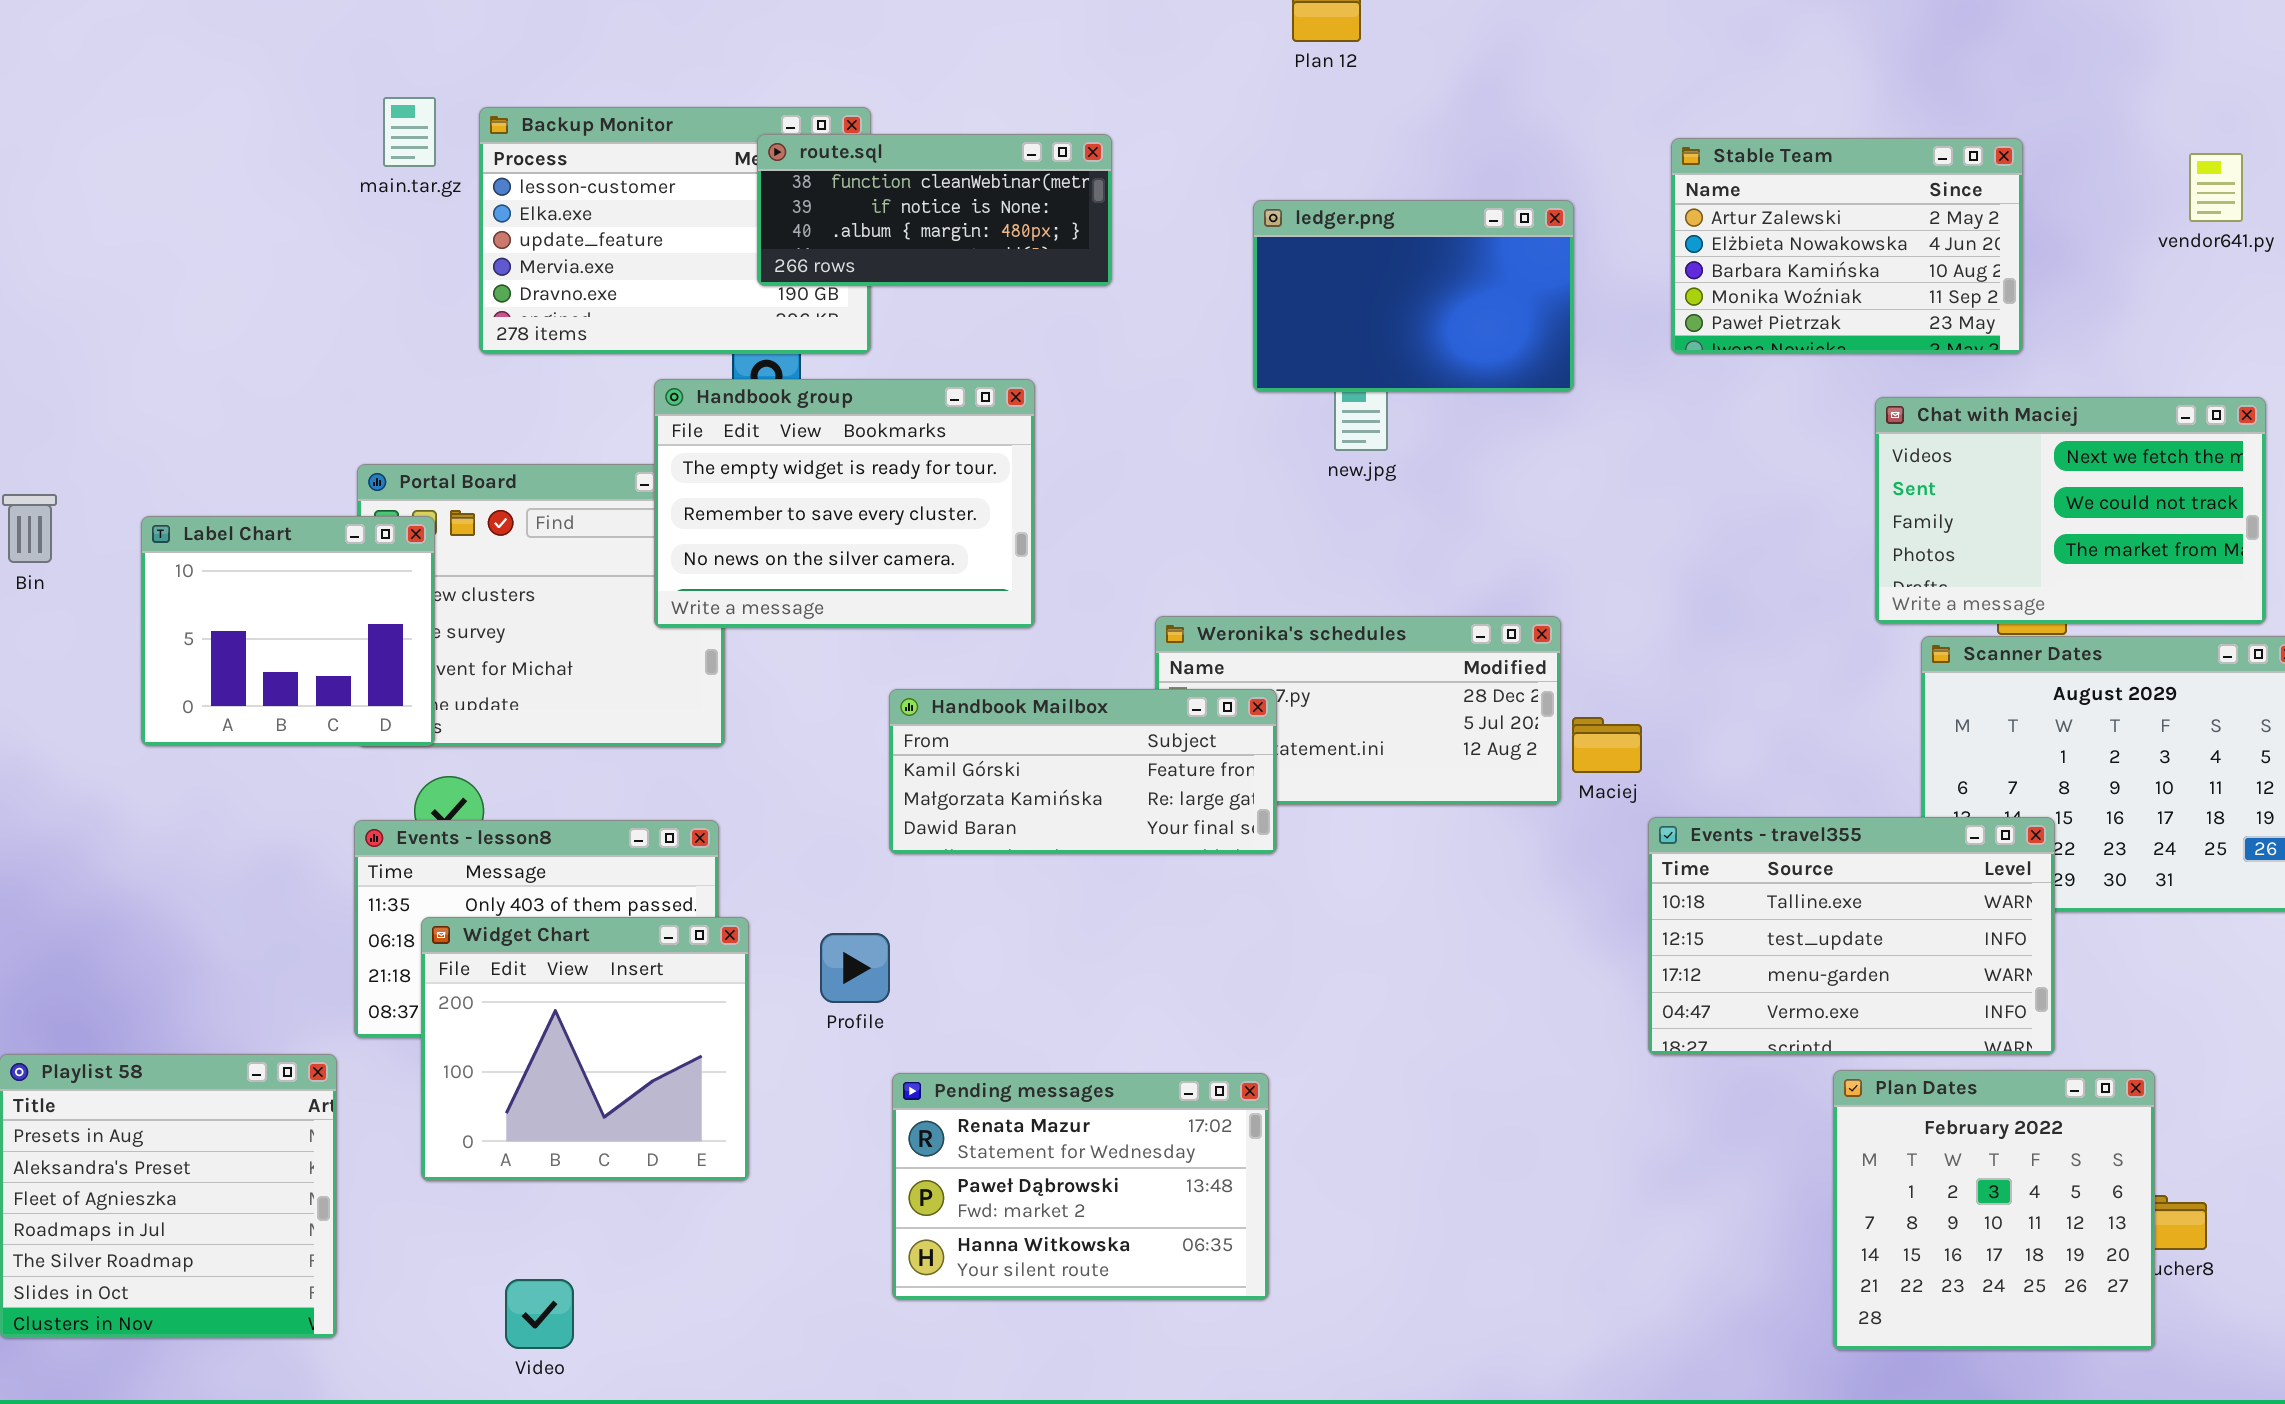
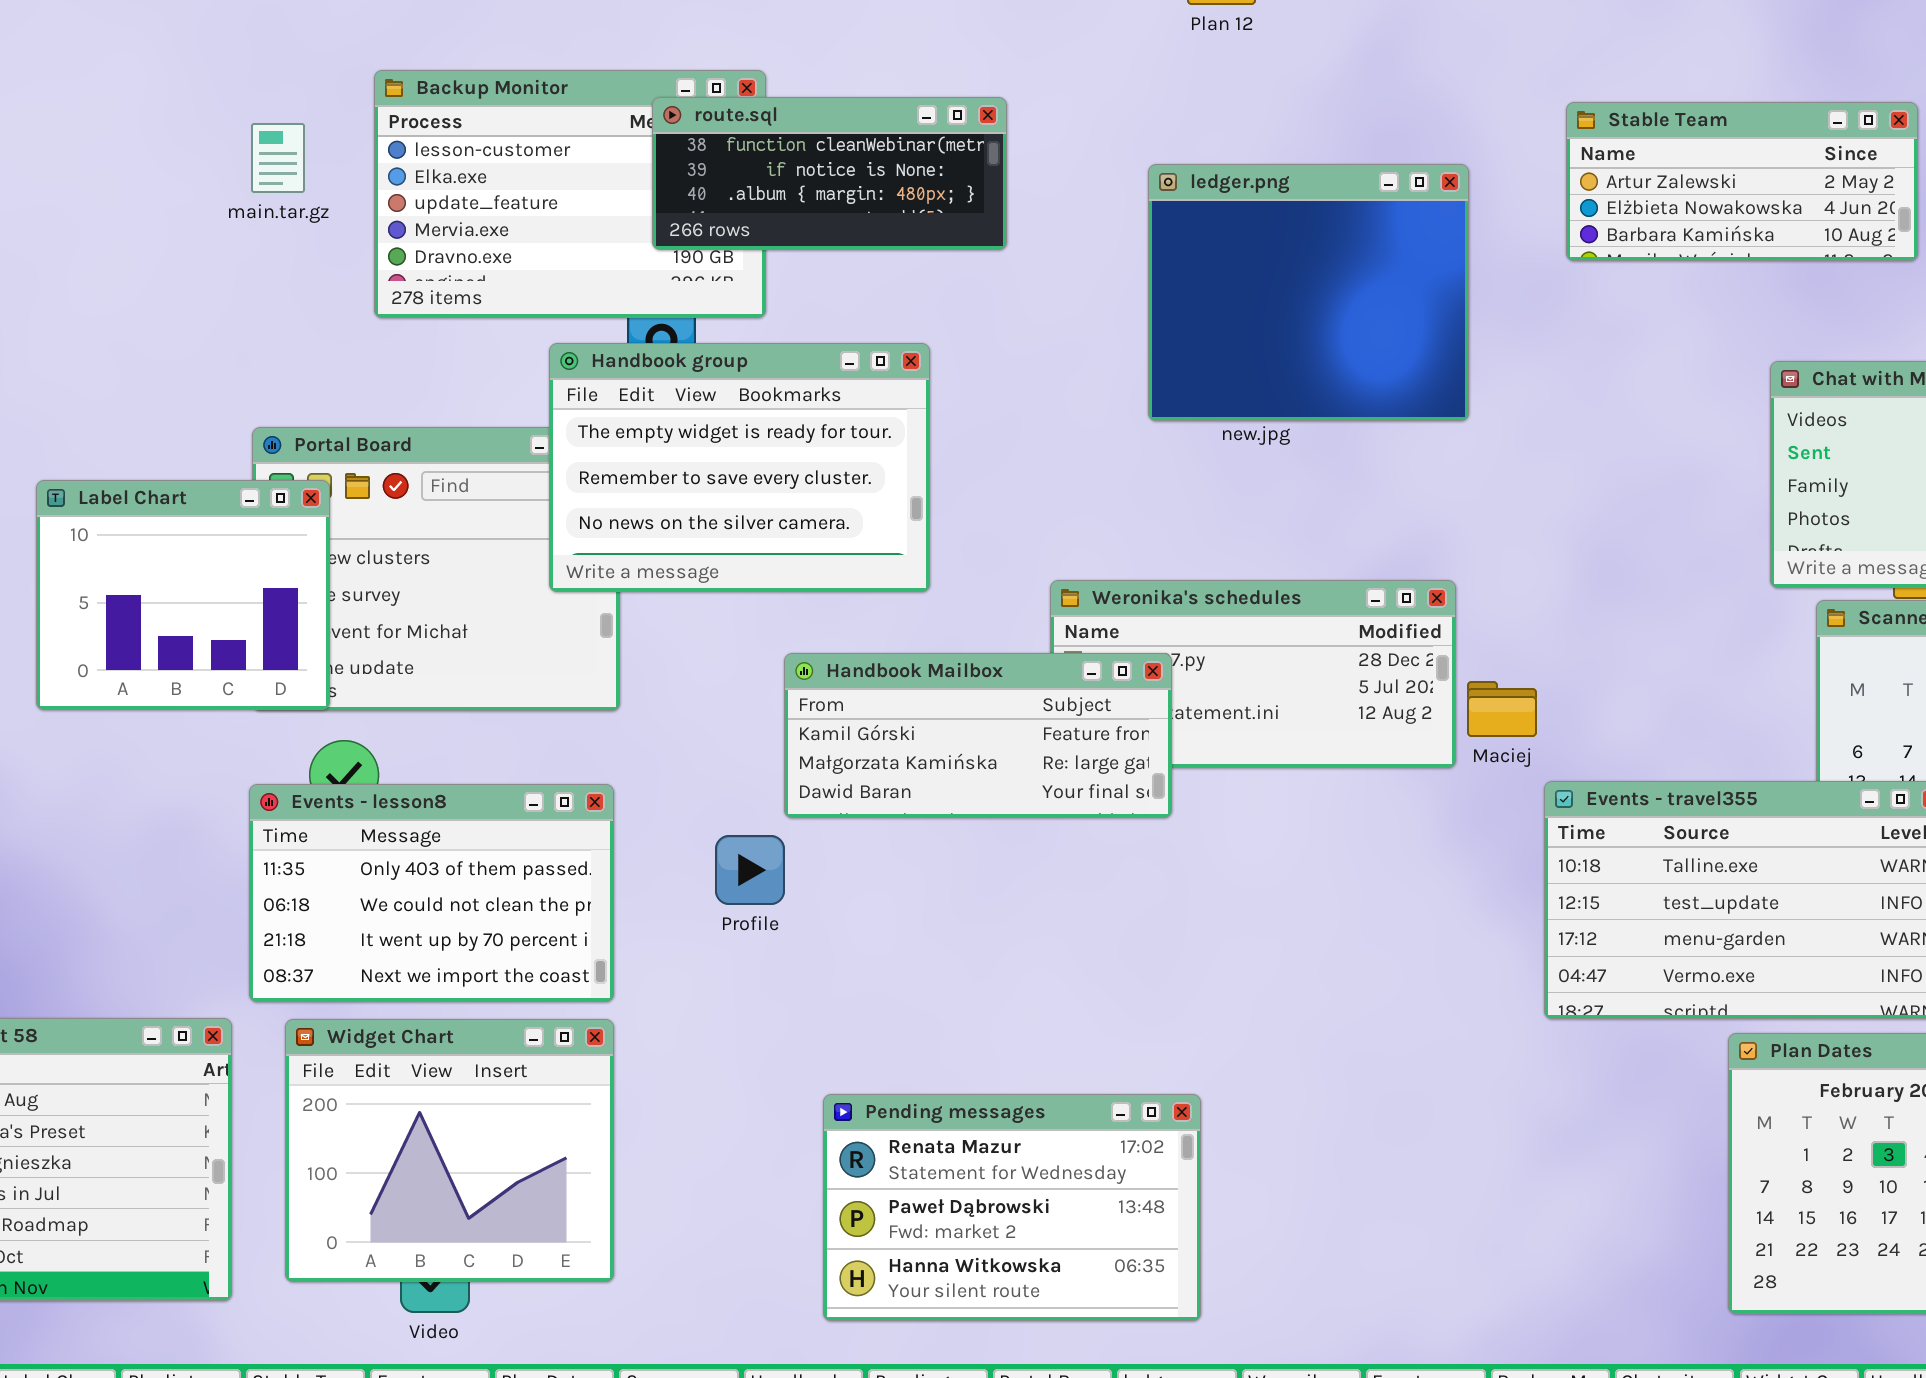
main.tar.gz: [383,97,436,167] -> [251,123,305,193], moved
Stable Team: [1671,138,2023,354] -> [1566,102,1918,261], resized
ledger.png: [1253,200,1574,392] -> [1148,164,1469,421], resized
Widget Chart: [421,917,749,1181] -> [285,1019,614,1282], moved
Profile: [820,933,890,1003] -> [715,835,785,905], moved
Pending messages: [892,1073,1269,1300] -> [823,1094,1201,1321], moved

